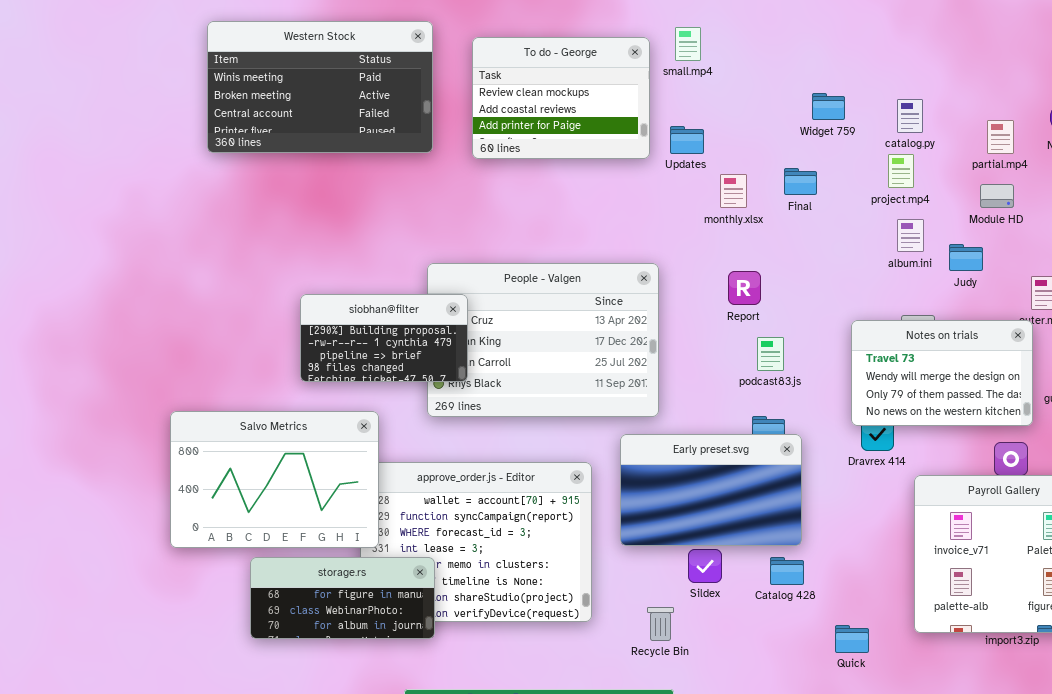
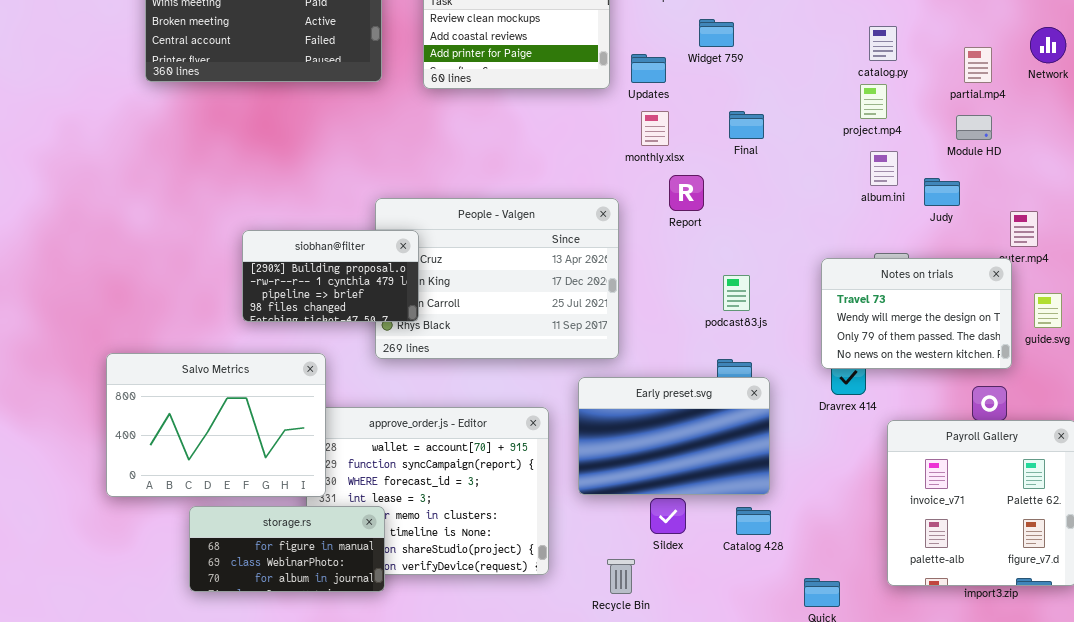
Widget 759: [812,93,845,120] -> [699,19,734,47], moved
Final: [784,168,817,195] -> [729,111,764,139], moved
monthly.xlsx: [720,174,747,208] -> [641,111,669,146], moved
Report: [728,271,761,305] -> [669,175,704,211], moved

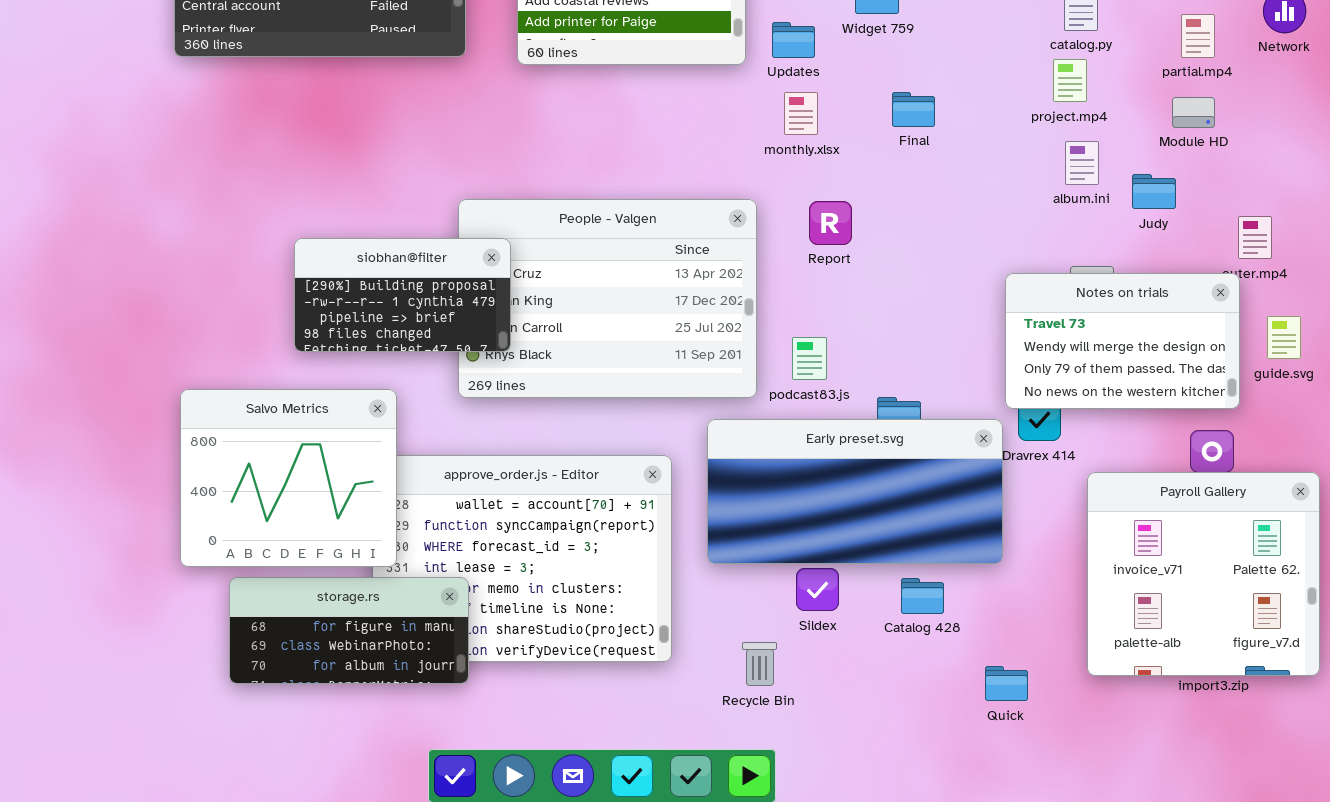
Report: [669,175,704,211] -> [809,201,852,245], moved
podcast83.js: [723,275,750,311] -> [792,337,827,380], moved
Salvo Metrics: [106,353,326,497] -> [180,389,397,567], resized
Early preset.svg: [578,377,770,495] -> [707,419,1003,564], resized

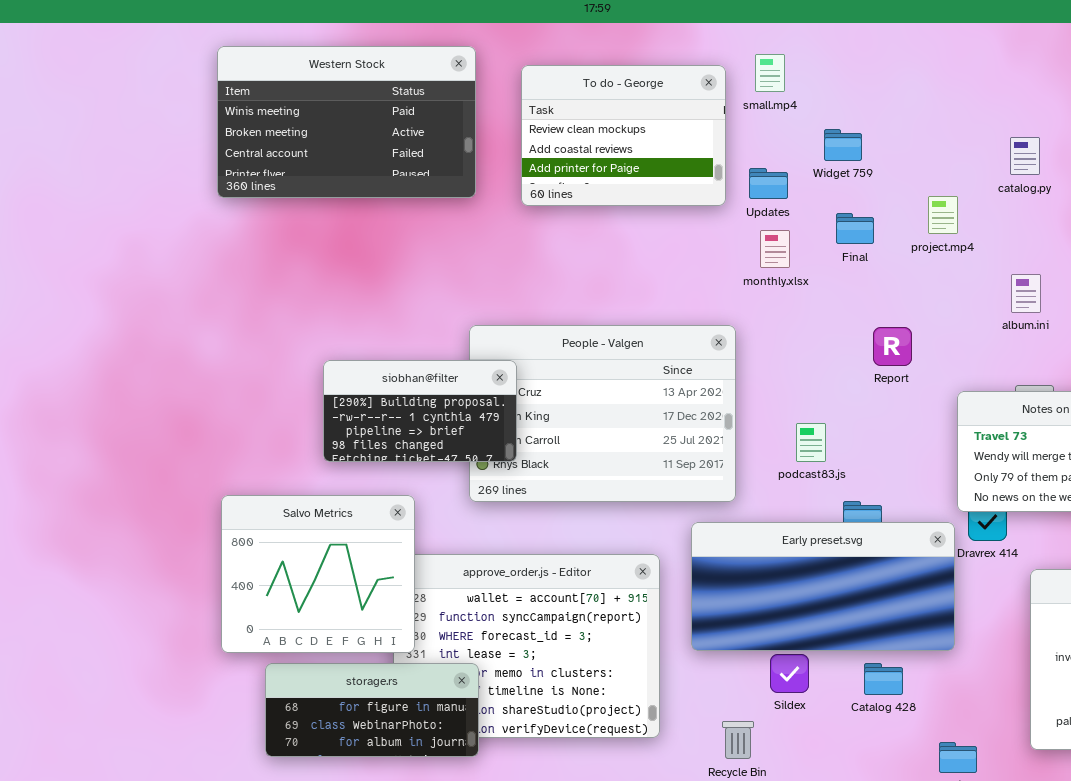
project.mp4: [1053,59,1087,102] -> [928,196,958,234], moved
Final: [892,92,935,127] -> [836,213,874,244], moved
Report: [809,201,852,245] -> [873,327,912,366], moved
podcast83.js: [792,337,827,380] -> [796,423,826,462], moved

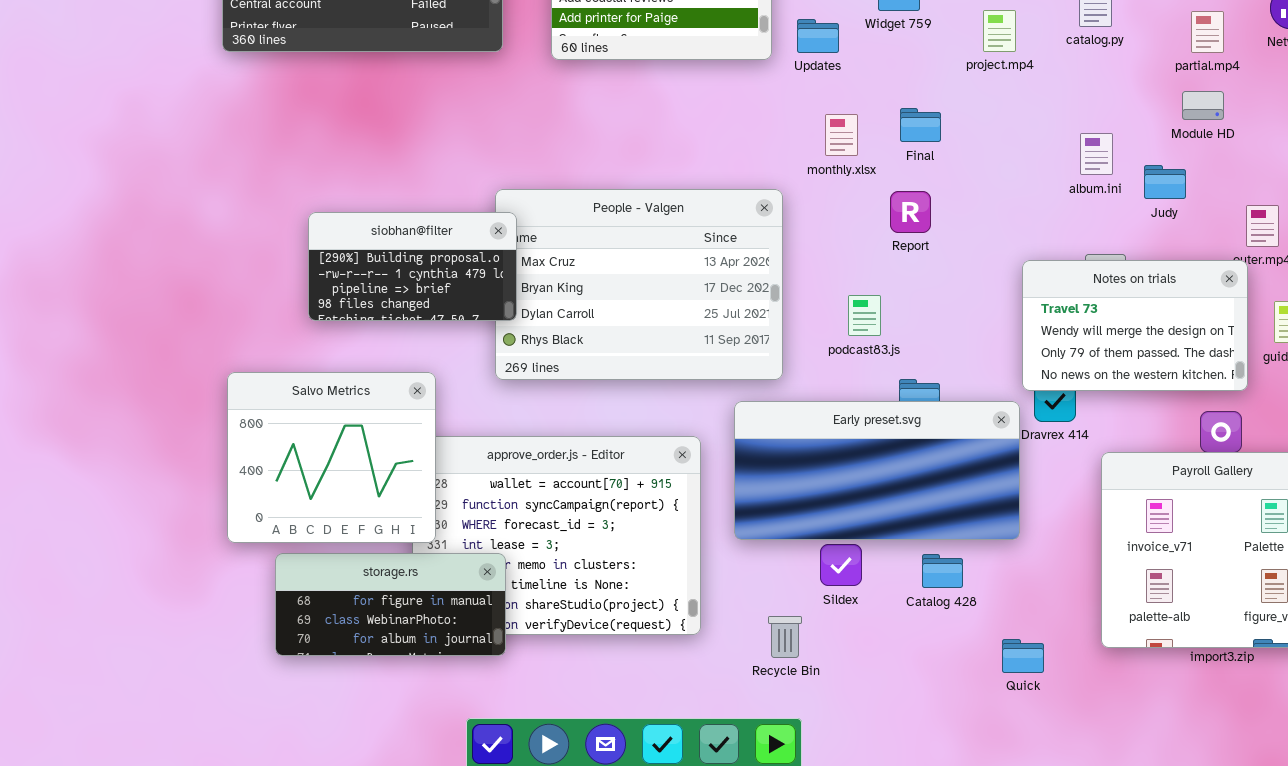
project.mp4: [928,196,958,234] -> [983,10,1016,52], moved
Final: [836,213,874,244] -> [900,108,941,142], moved
monthly.xlsx: [760,230,790,268] -> [825,114,858,156], moved
Report: [873,327,912,366] -> [890,191,931,233], moved
siobhan@filter: [323,360,517,462] -> [308,212,517,321], moved

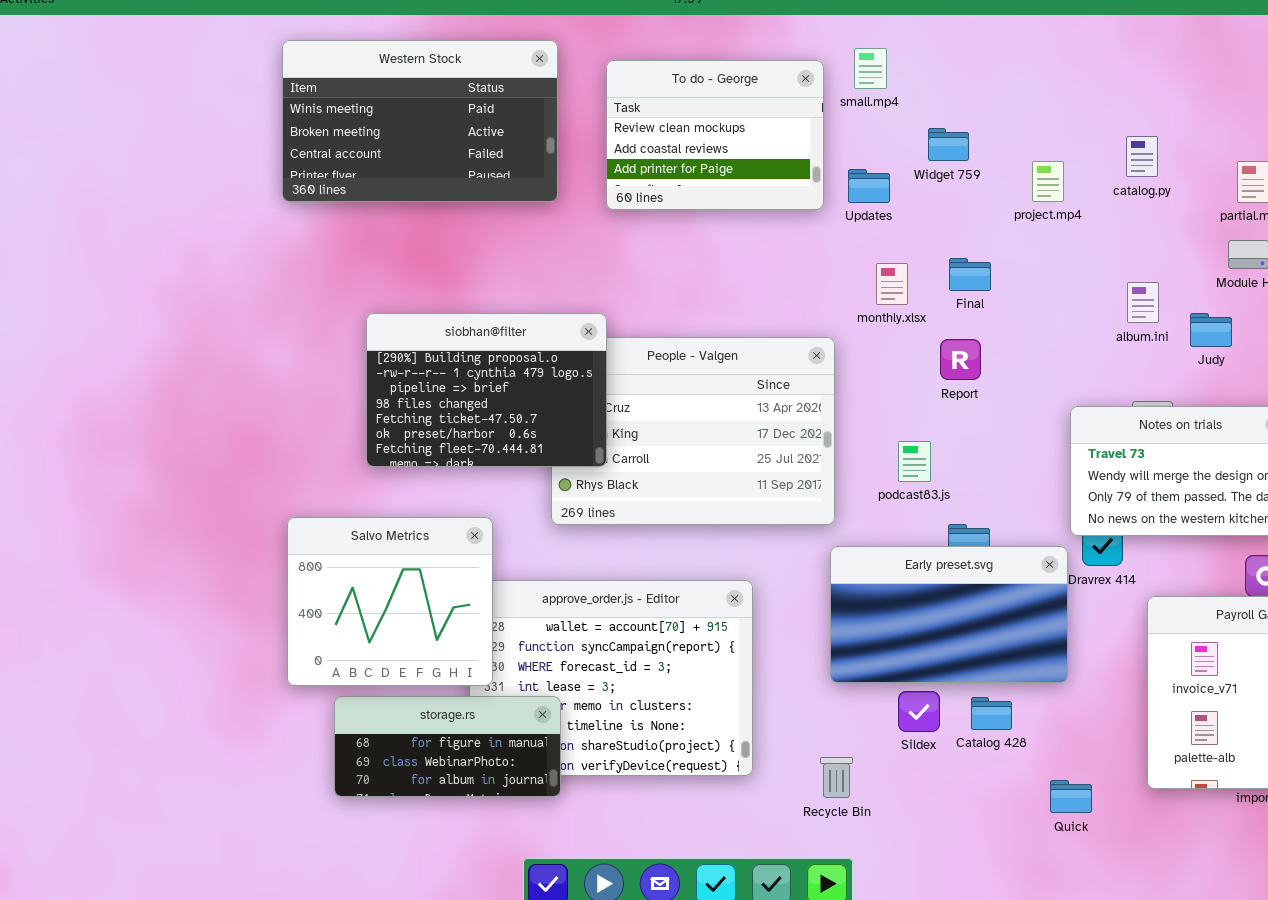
siobhan@filter: [308,212,517,321] -> [366,313,607,467], resized
Early preset.svg: [734,401,1020,540] -> [830,546,1068,683], resized
Sildex: [820,544,862,586] -> [898,691,940,732], moved

